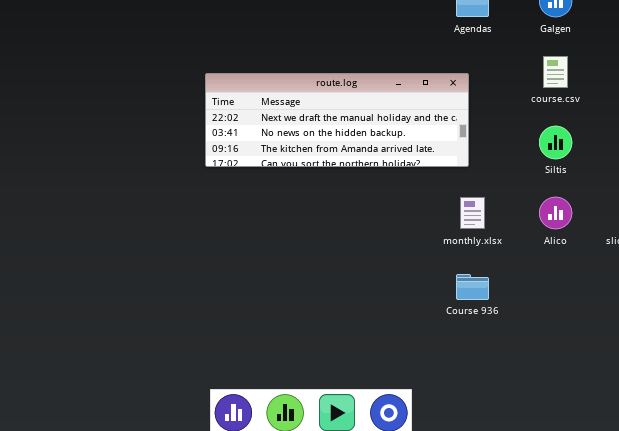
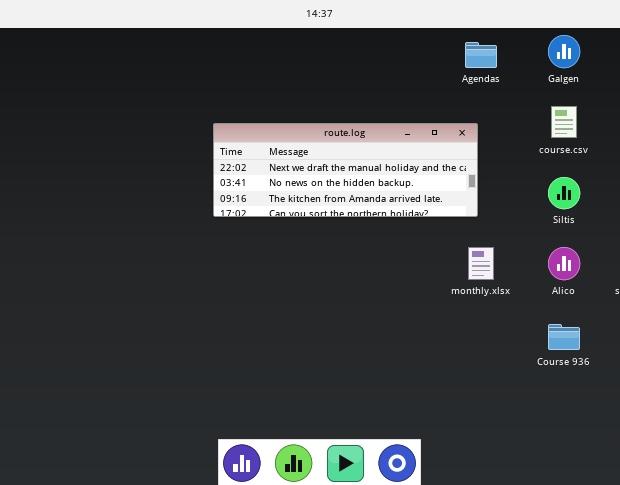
Course 936: [456,274,489,300] -> [548,324,580,350], moved

